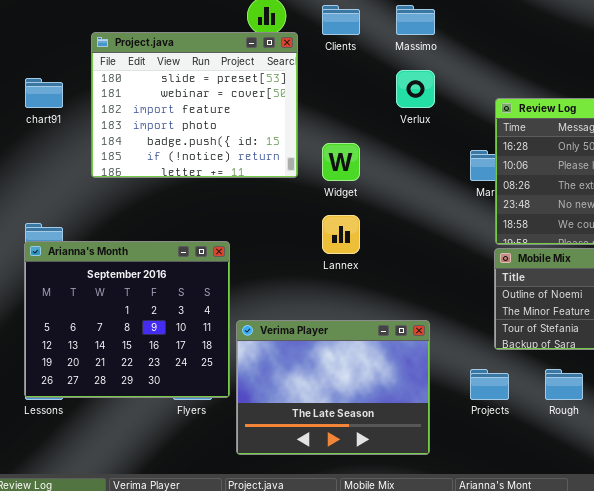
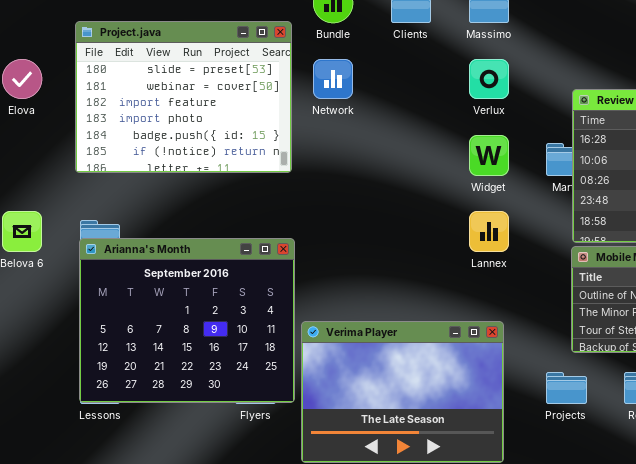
Project.java: [91,32,298,178] -> [75,21,292,173], moved
Widget: [322,143,360,181] -> [469,135,509,176], moved
Lannex: [322,215,360,254] -> [469,211,509,252], moved

